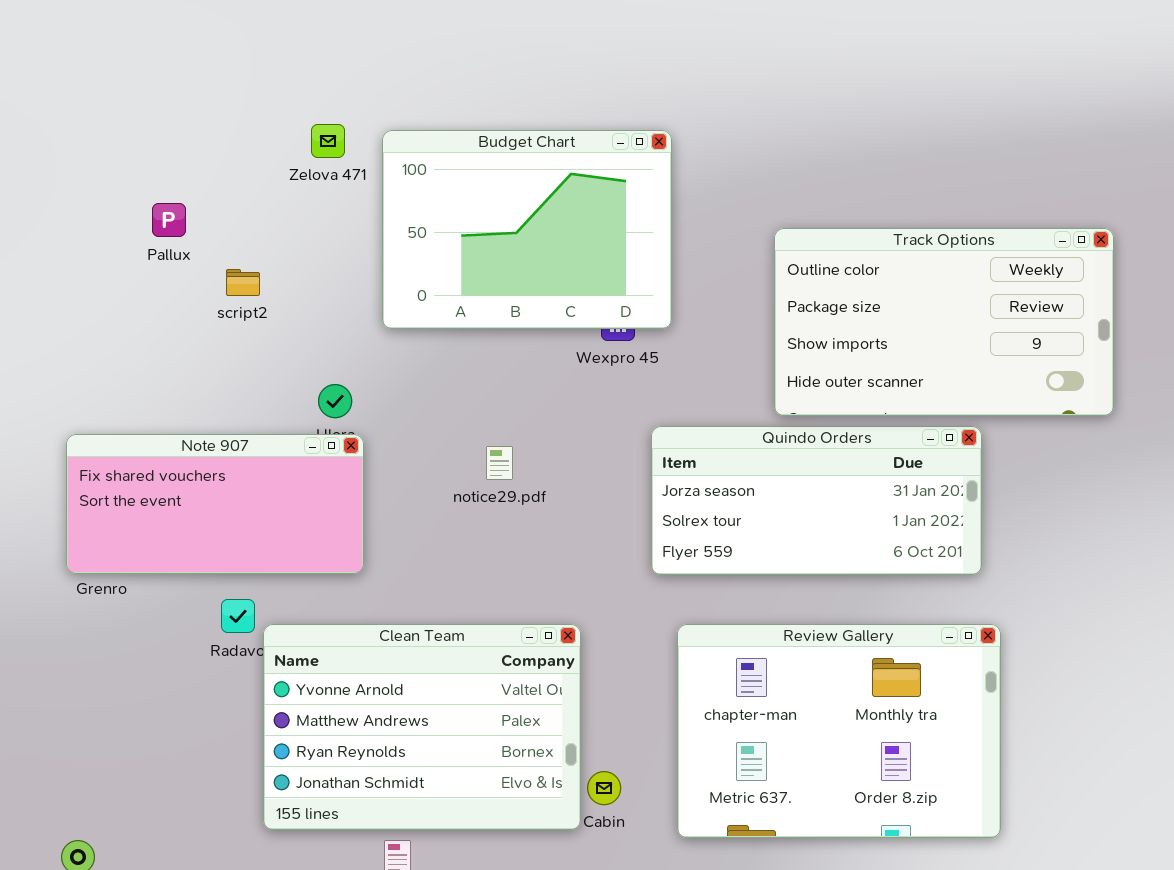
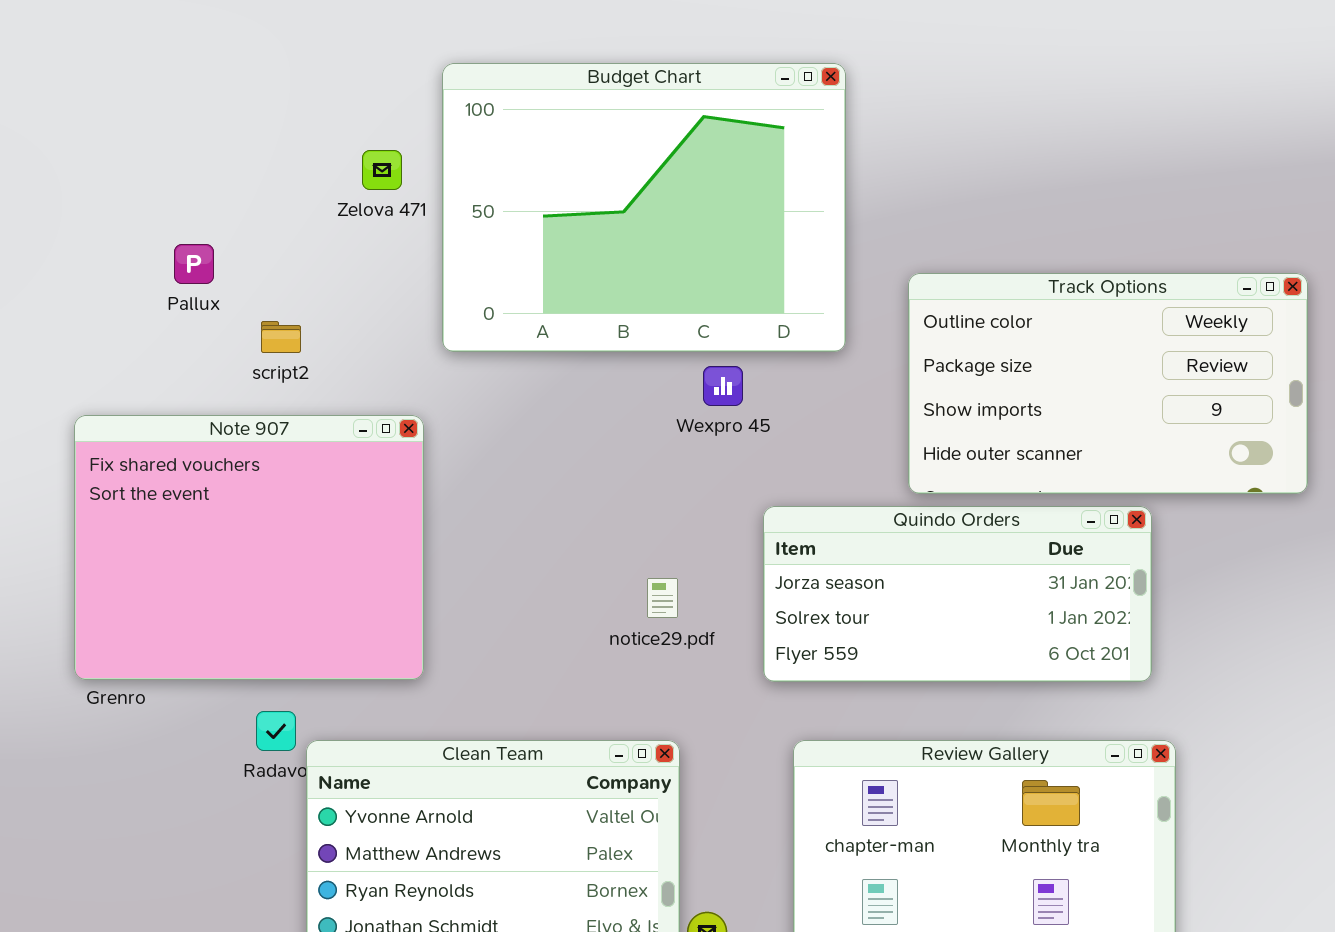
Budget Chart: [382,130,672,329] -> [442,63,846,352], moved, resized
Note 907: [66,434,364,574] -> [74,415,424,680], resized
notice29.pdf: [486,446,513,480] -> [647,578,678,618], moved

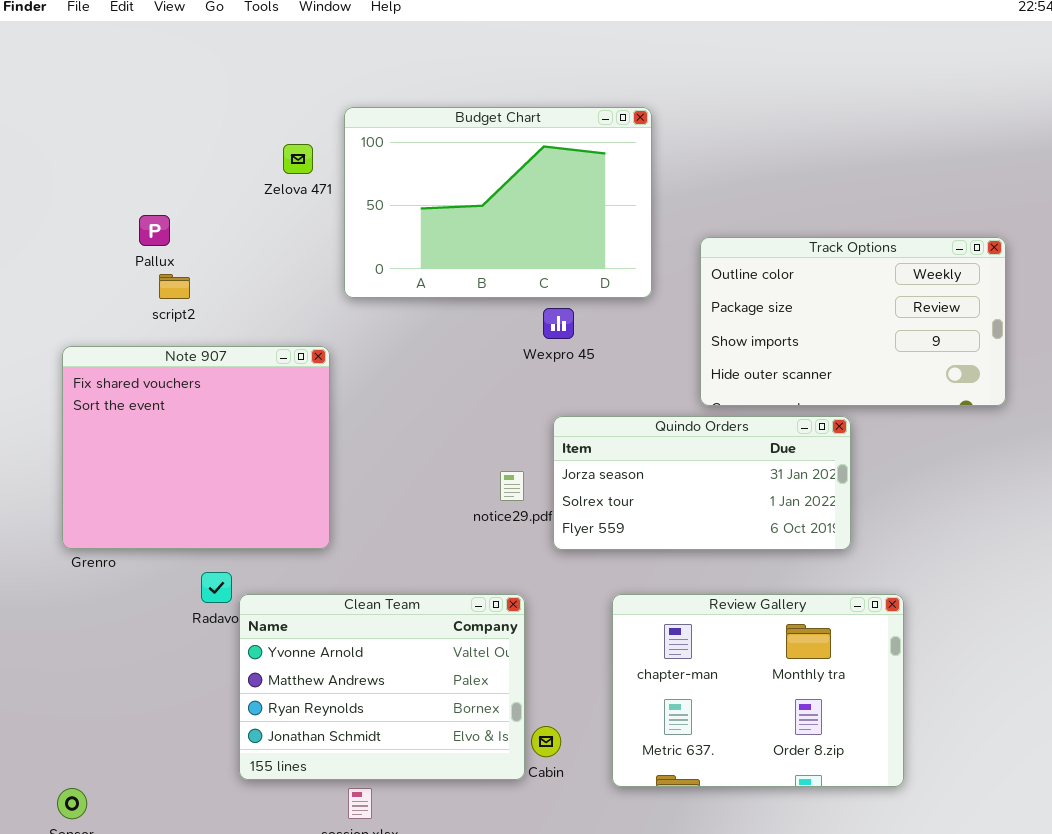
Budget Chart: [442,63,846,352] -> [344,107,652,298], resized
script2: [261,321,301,353] -> [159,274,190,299], moved
Quindo Orders: [763,506,1152,682] -> [553,416,851,550], moved

